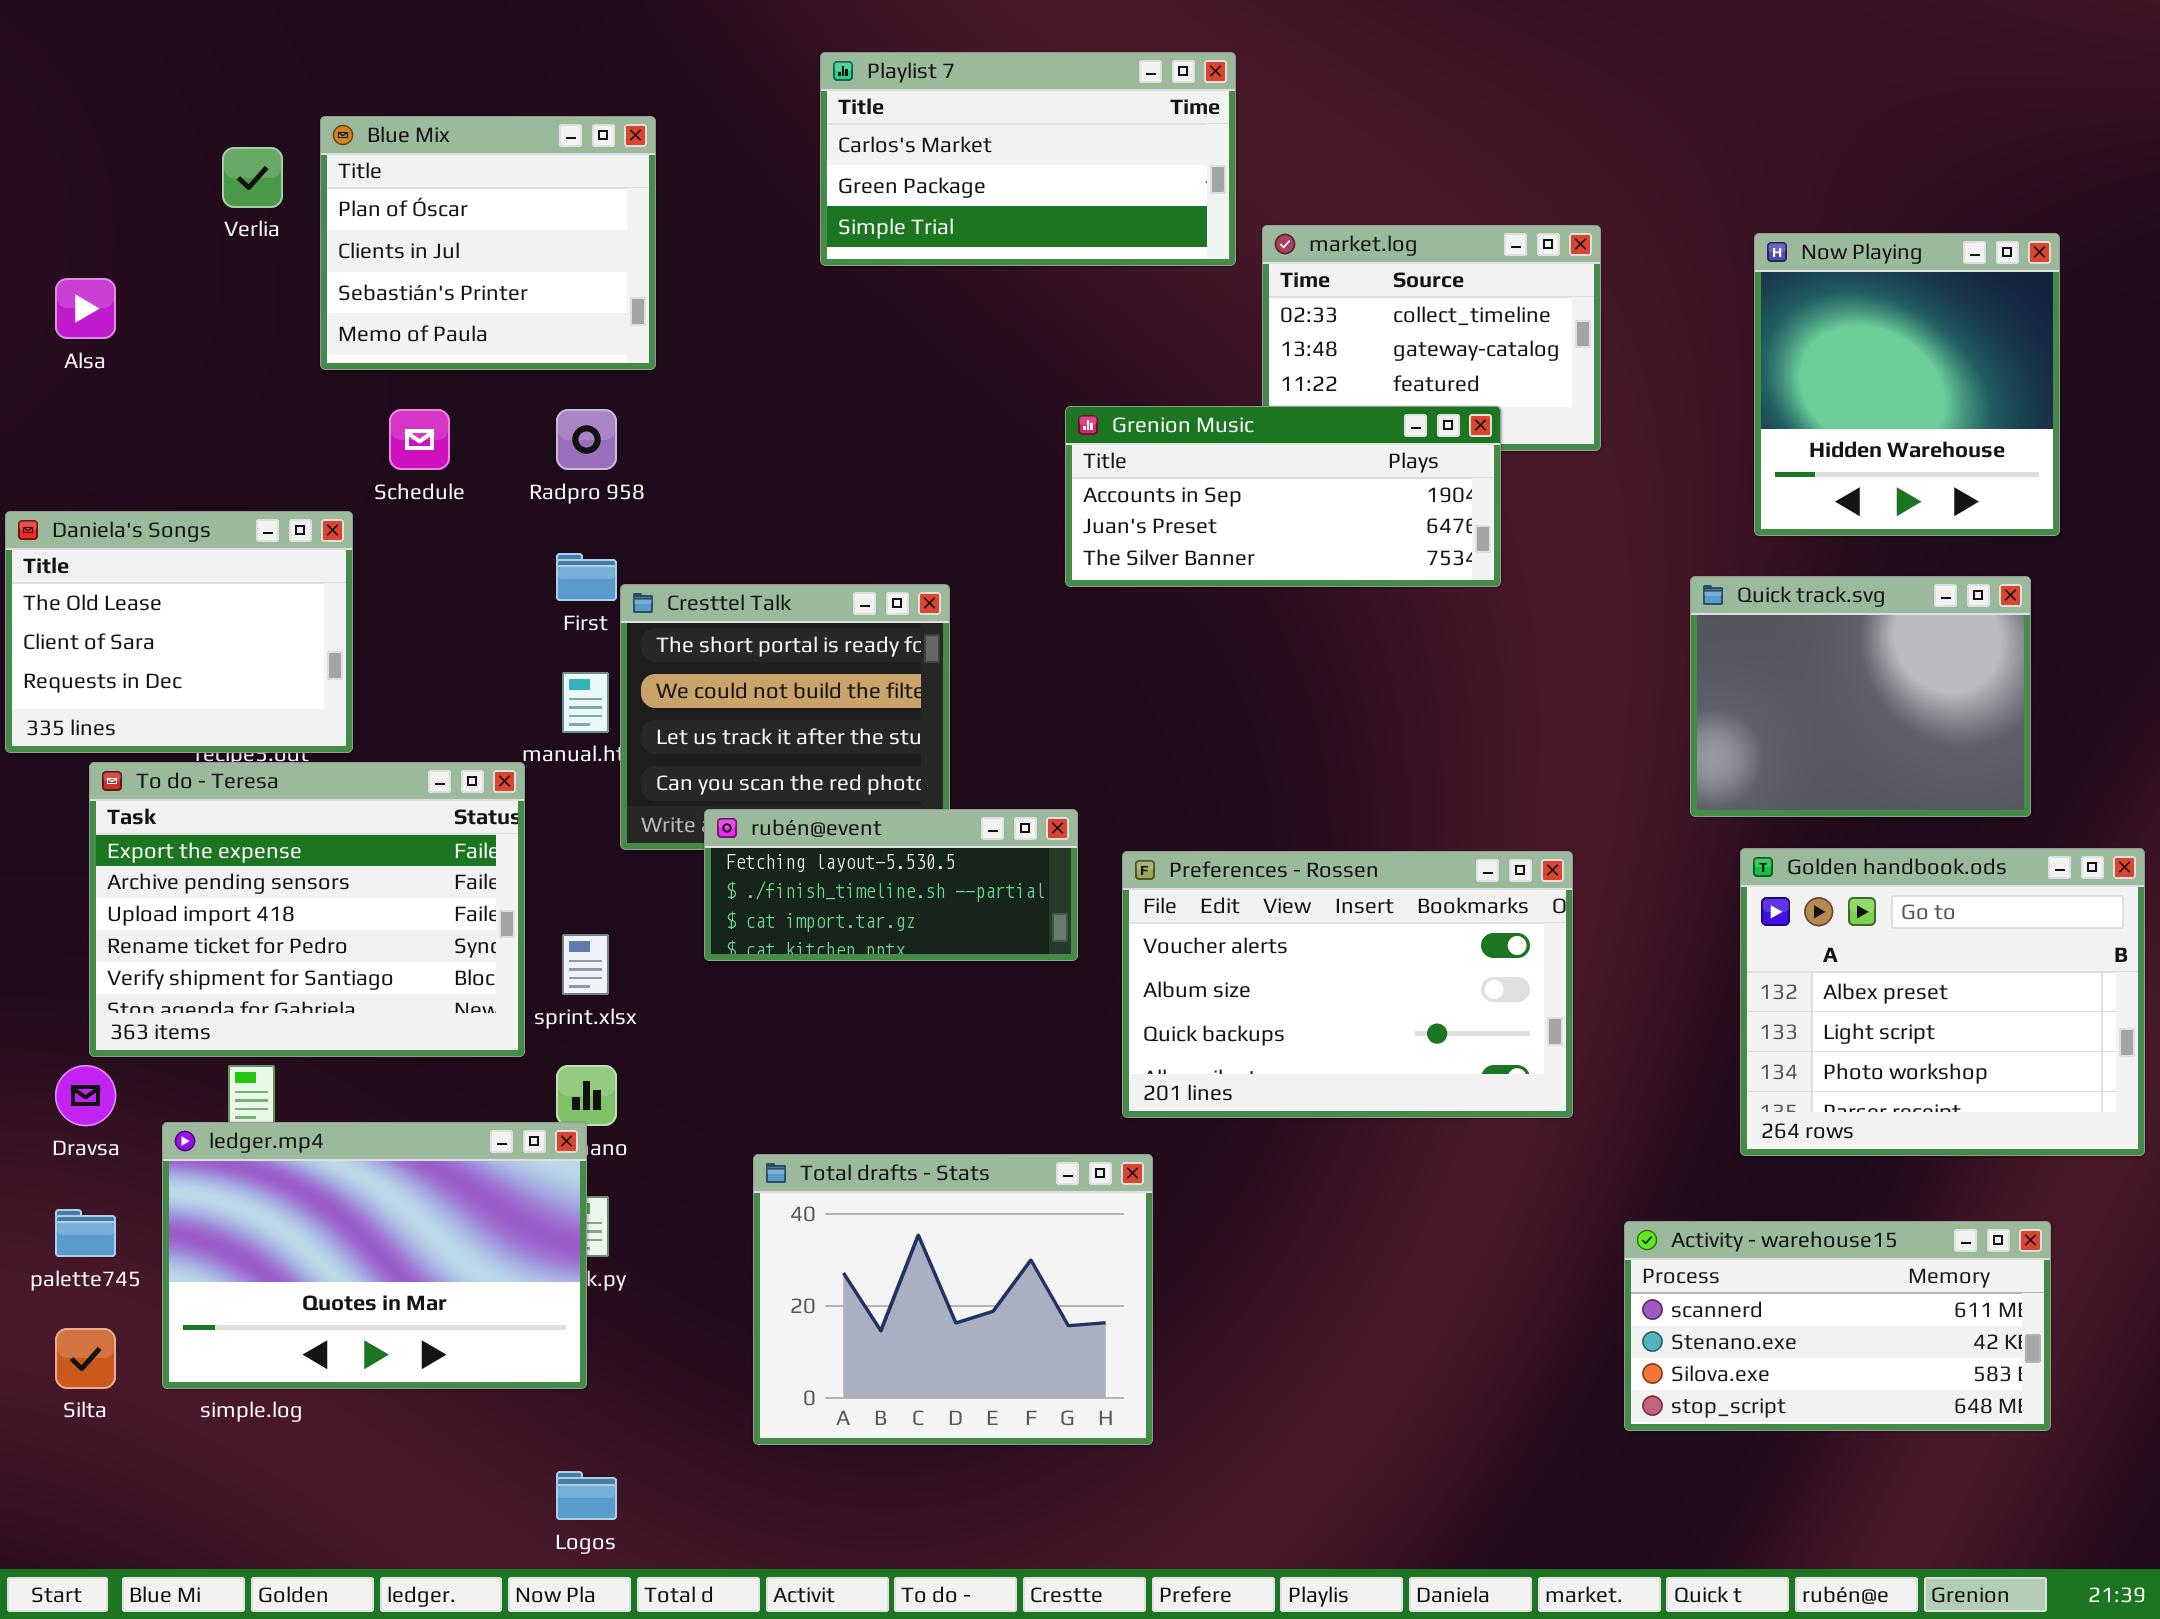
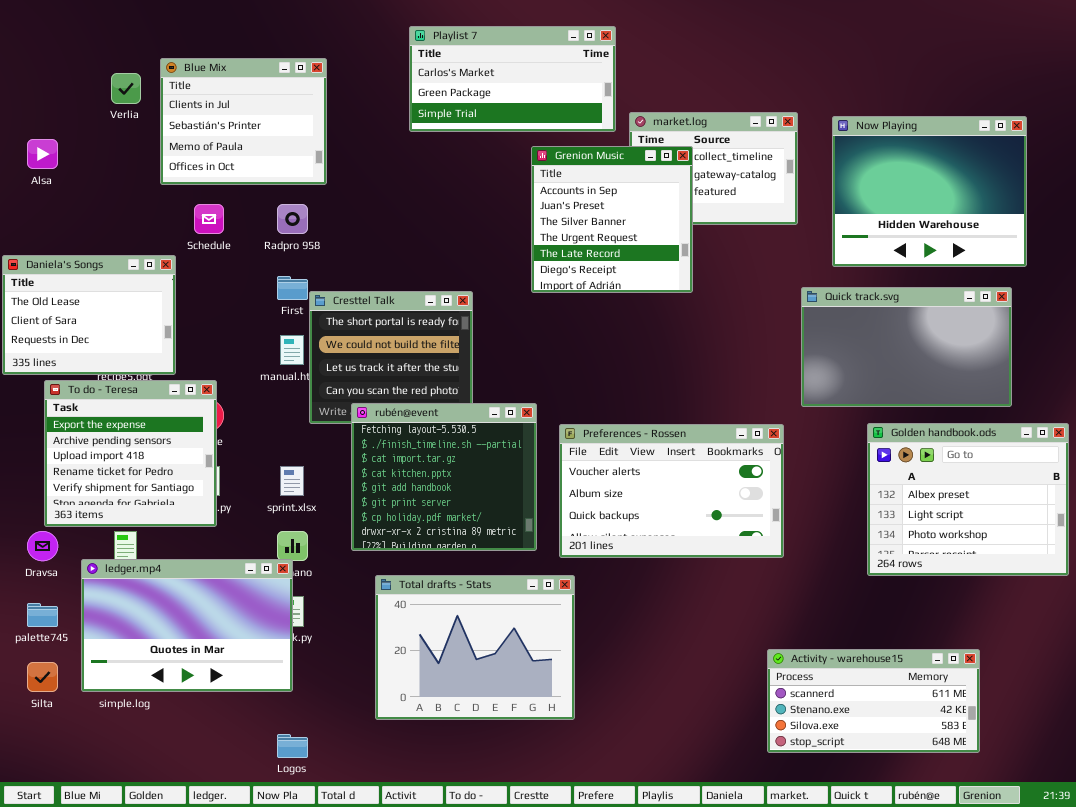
Blue Mix: [320,116,656,370] -> [160,58,327,185], scrolled down 1 row
Now Playing: [1754,233,2060,536] -> [832,116,1027,267], resized
Grenion Music: [1065,406,1501,587] -> [531,146,693,293], resized
Quick track.svg: [1690,576,2031,817] -> [801,287,1012,407], resized
To do - Teresa: [89,762,525,1057] -> [44,380,217,527], resized
rubén@event: [704,809,1078,961] -> [351,403,537,551], resized
Activity - warehouse15: [1624,1221,2051,1431] -> [767,649,980,753], moved

